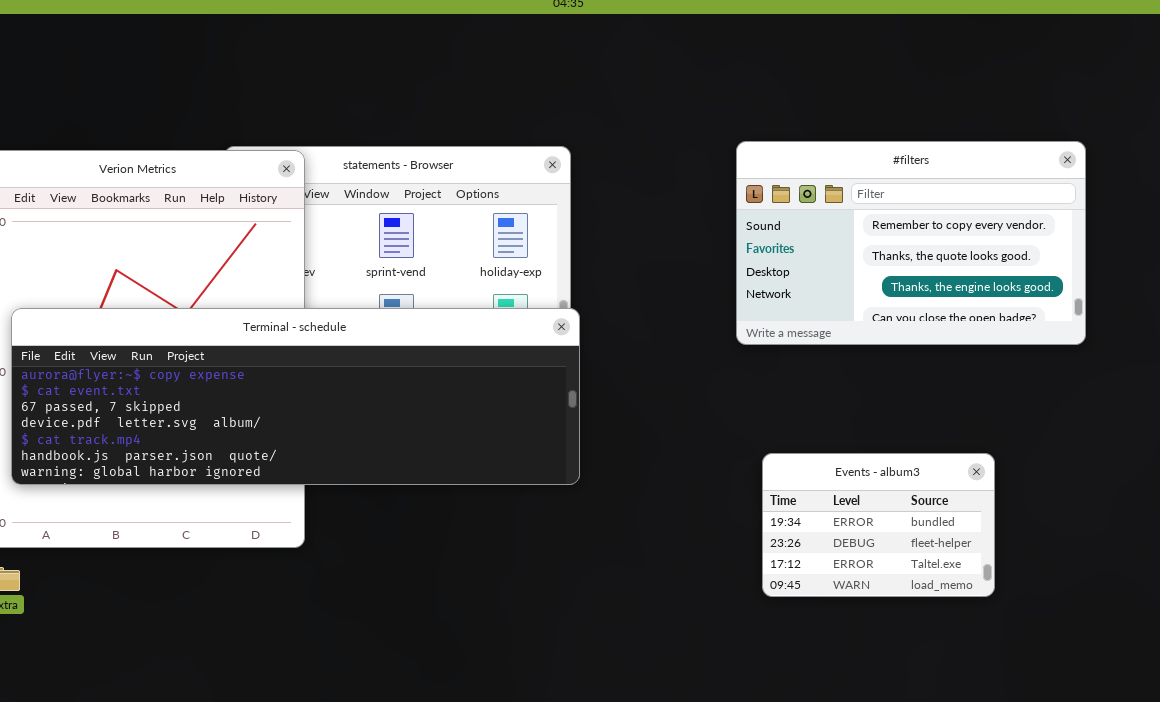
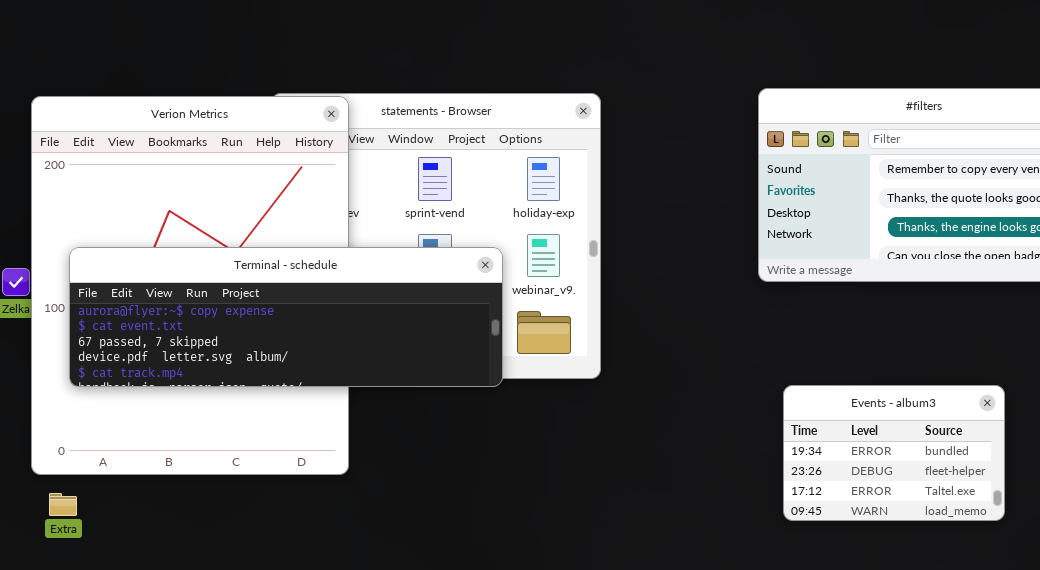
Terminal - schedule: [11,308,580,485] -> [69,247,503,387], resized

